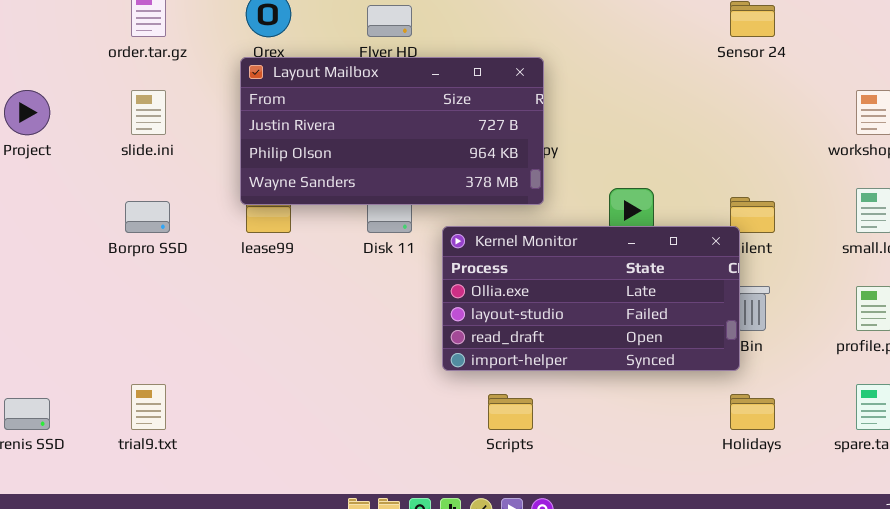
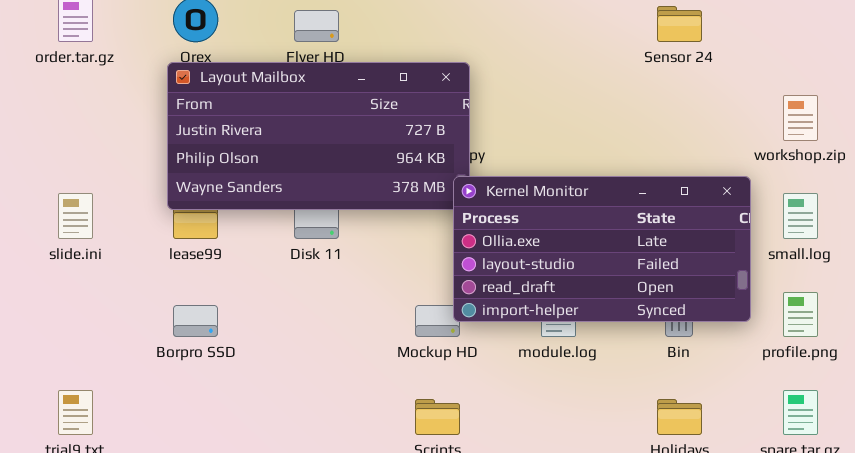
slide.ini: [131,90,166,135] -> [58,193,93,239], moved
Borpro SSD: [125,201,170,233] -> [173,305,218,337], moved
Kernel Monitor: [442,226,740,371] -> [453,176,751,322], moved

